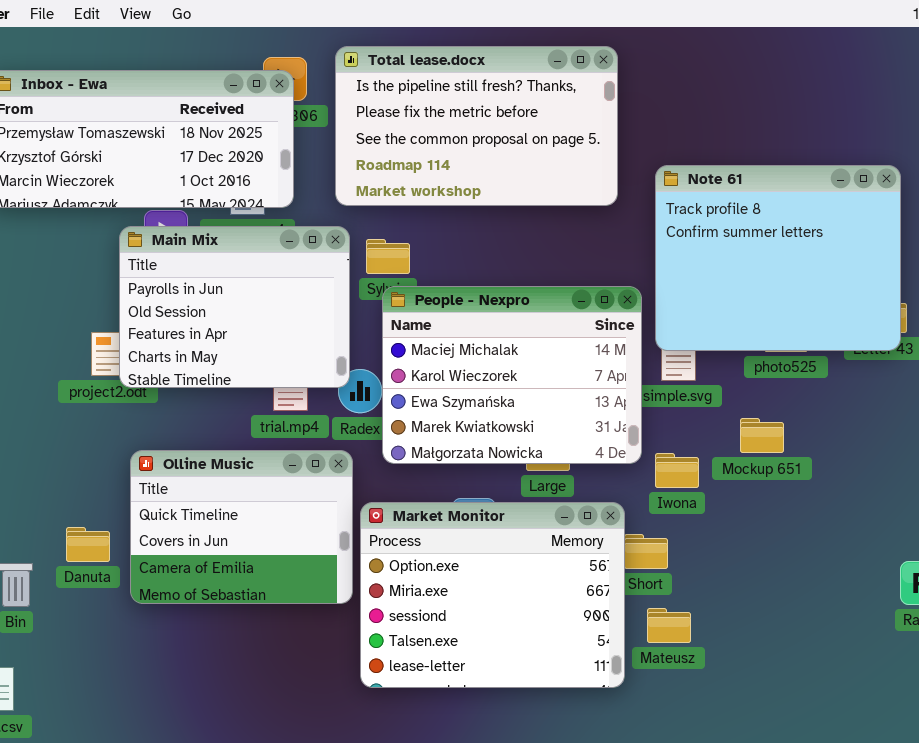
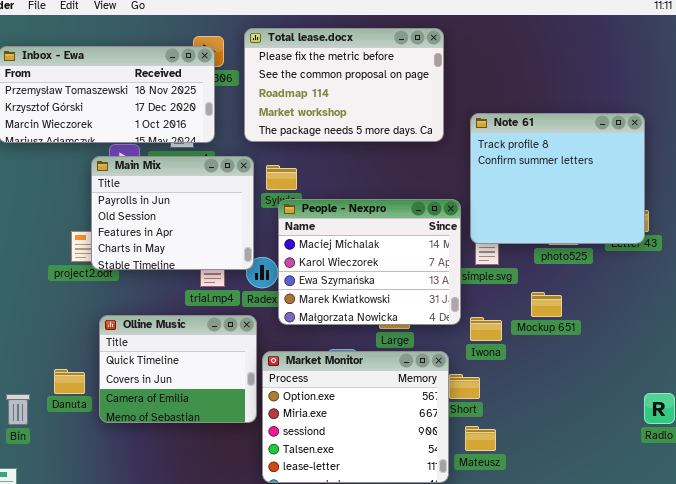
Total lease.docx: [335,46,618,206] -> [244,28,444,142], scrolled down 1 row

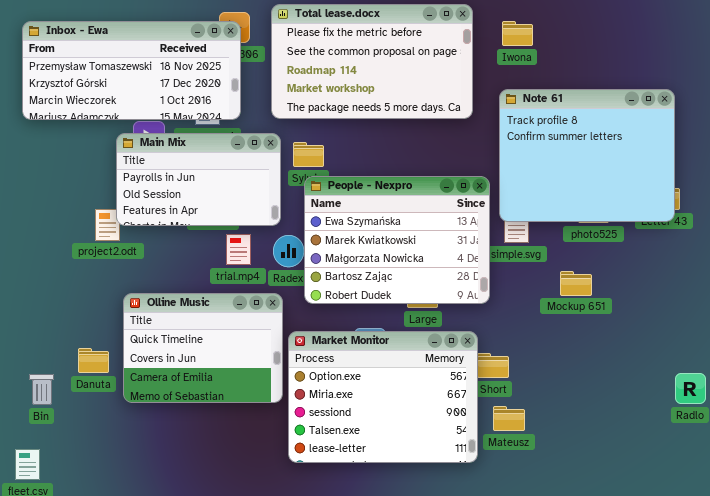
Main Mix: [91,156,254,270] -> [116,133,281,226], resized
People - Nexpro: [278,199,461,325] -> [304,176,490,304], scrolled down 2 rows
Iwona: [470,317,502,341] -> [502,21,533,46], moved

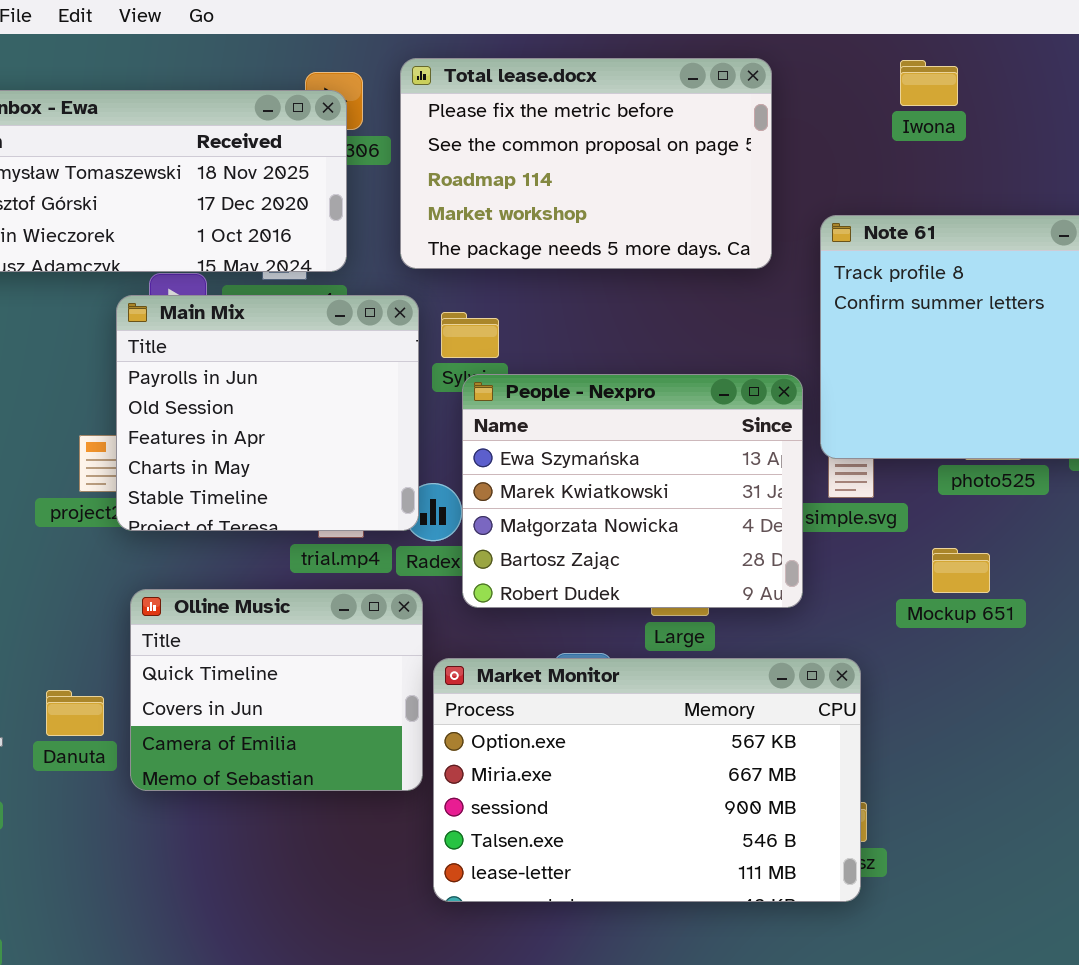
Iwona: [502,21,533,46] -> [900,60,958,106], moved
Main Mix: [116,133,281,226] -> [116,295,419,531], resized
Market Monitor: [288,331,478,463] -> [433,658,861,902], resized

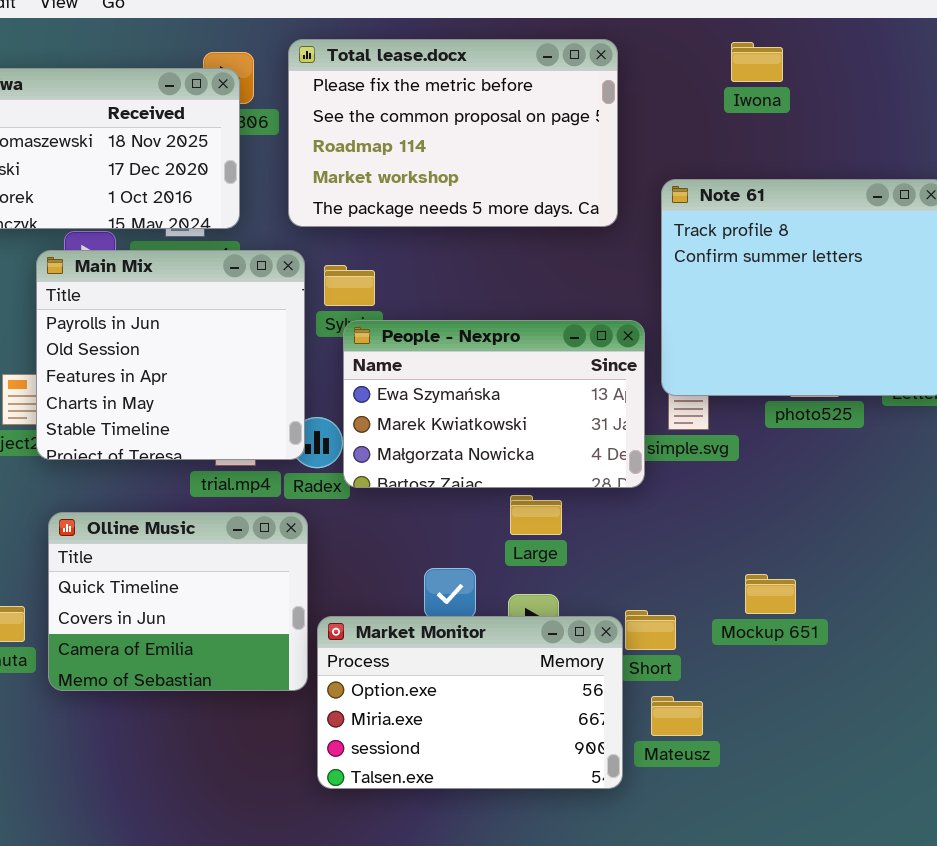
People - Nexpro: [462,374,803,608] -> [343,320,645,488], resized
Mockup 651: [932,548,990,593] -> [745,574,796,614], moved
Market Monitor: [433,658,861,902] -> [317,616,623,789], resized

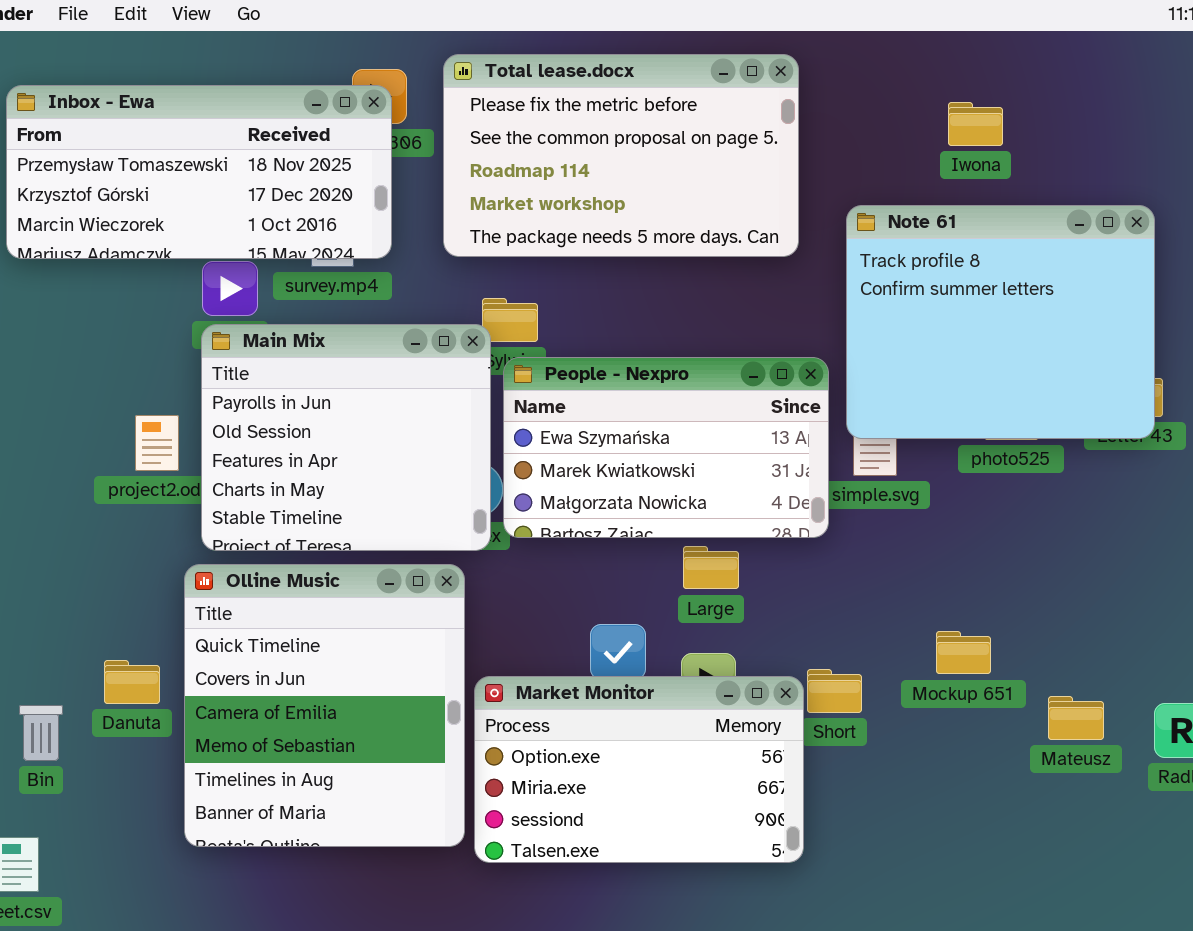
Iwona: [731,42,783,82] -> [948,102,1003,146], moved
Main Mix: [36,250,305,460] -> [201,324,491,551], moved
Olline Music: [48,512,308,691] -> [184,564,465,847], resized
Mateusz: [651,696,703,736] -> [1048,696,1104,740], moved

